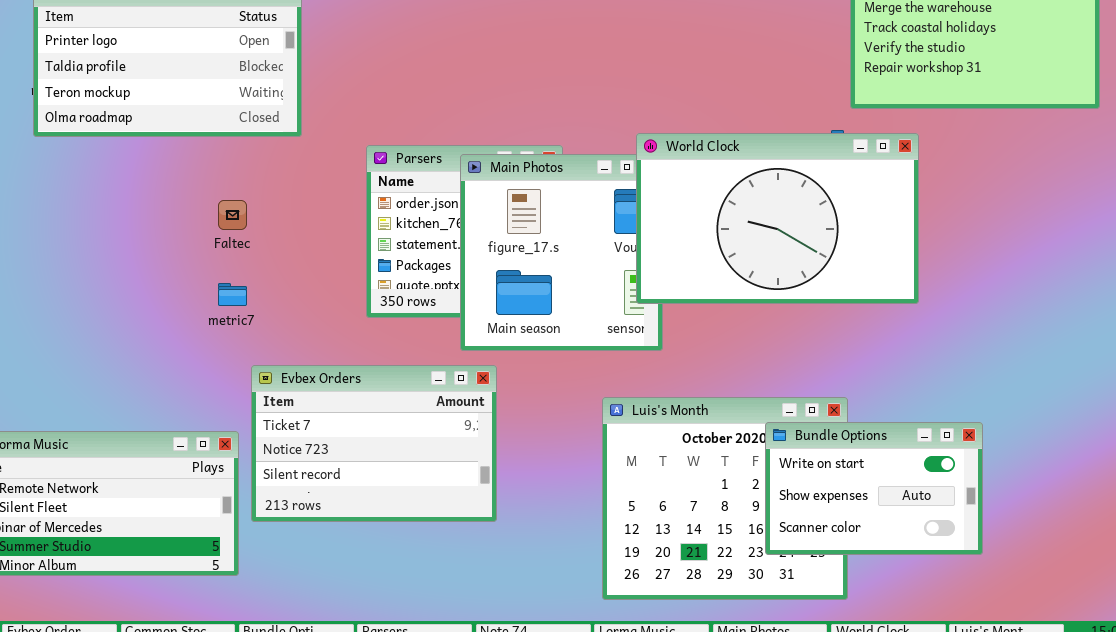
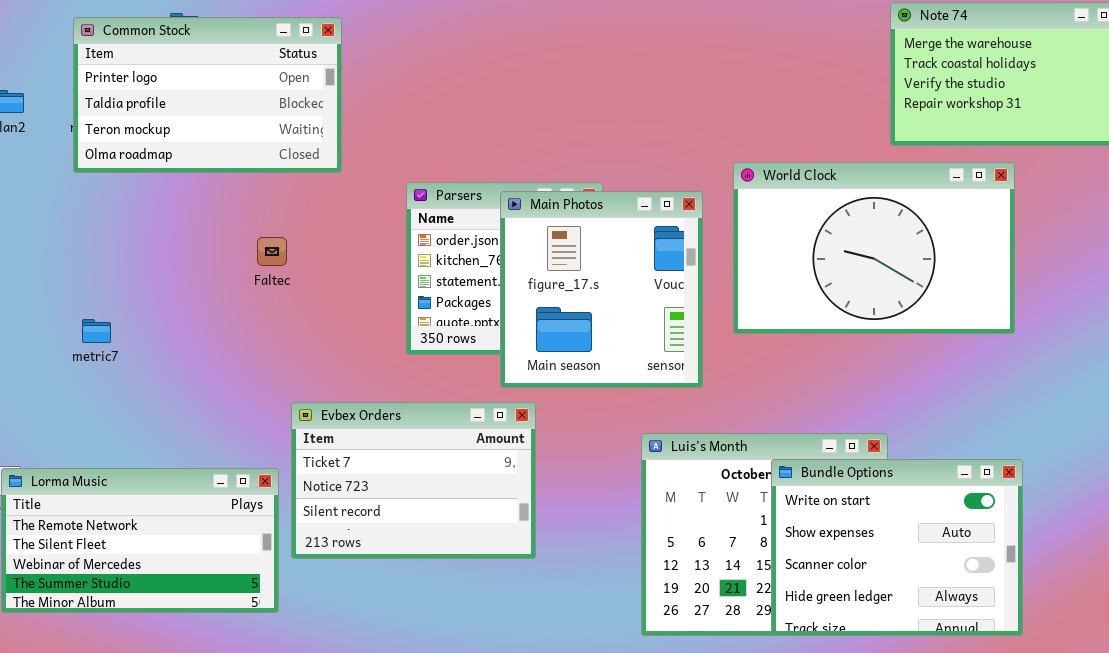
World Clock: [636,133,919,304] -> [733,162,1015,334], moved
metric7: [218,283,247,306] -> [82,319,111,343], moved
Bundle Options: [765,422,983,555] -> [771,459,1023,636], resized

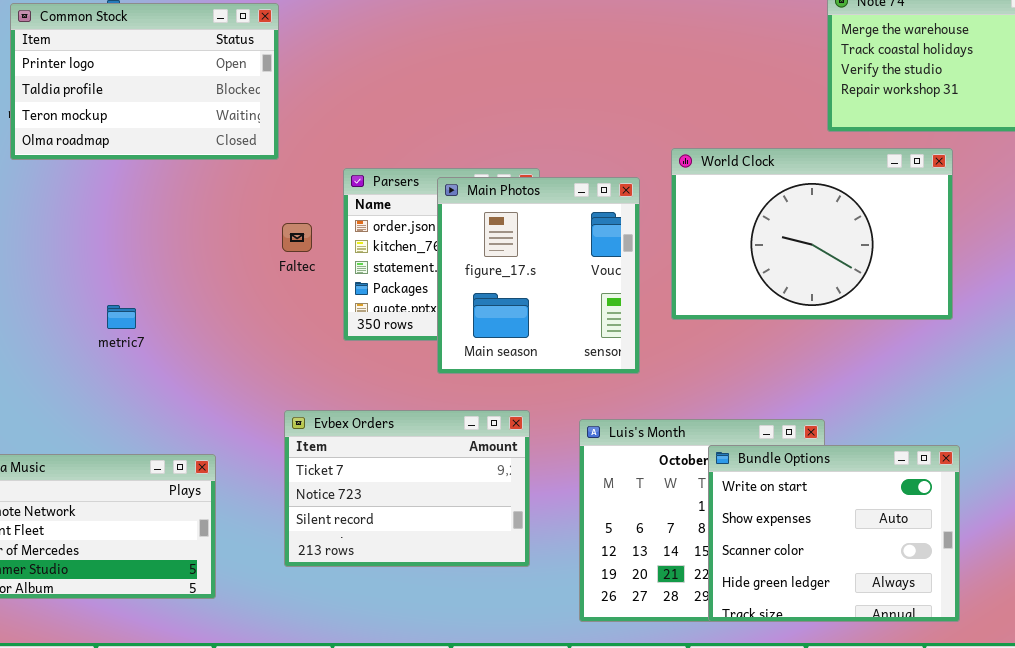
Faltec: [257,237,287,266] -> [282,223,312,252], moved
metric7: [82,319,111,343] -> [107,305,136,329], moved
Evbex Orders: [291,402,536,559] -> [284,410,530,567], moved

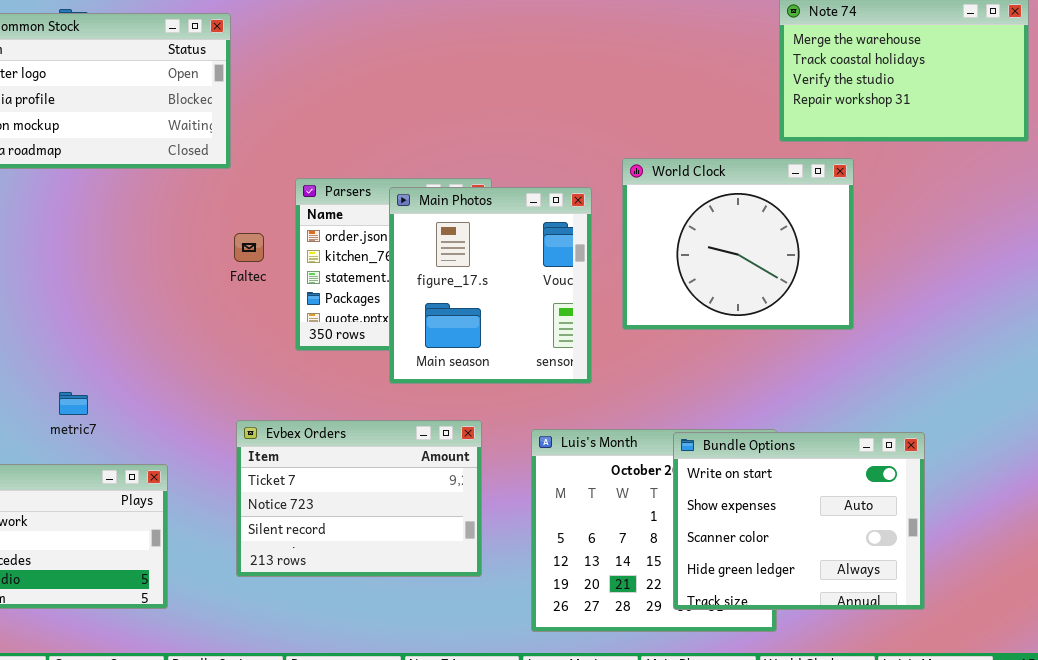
World Clock: [671,148,953,320] -> [622,158,854,330], resized
metric7: [107,305,136,329] -> [59,392,88,415], moved
Bundle Options: [708,445,960,622] -> [673,432,925,610], moved

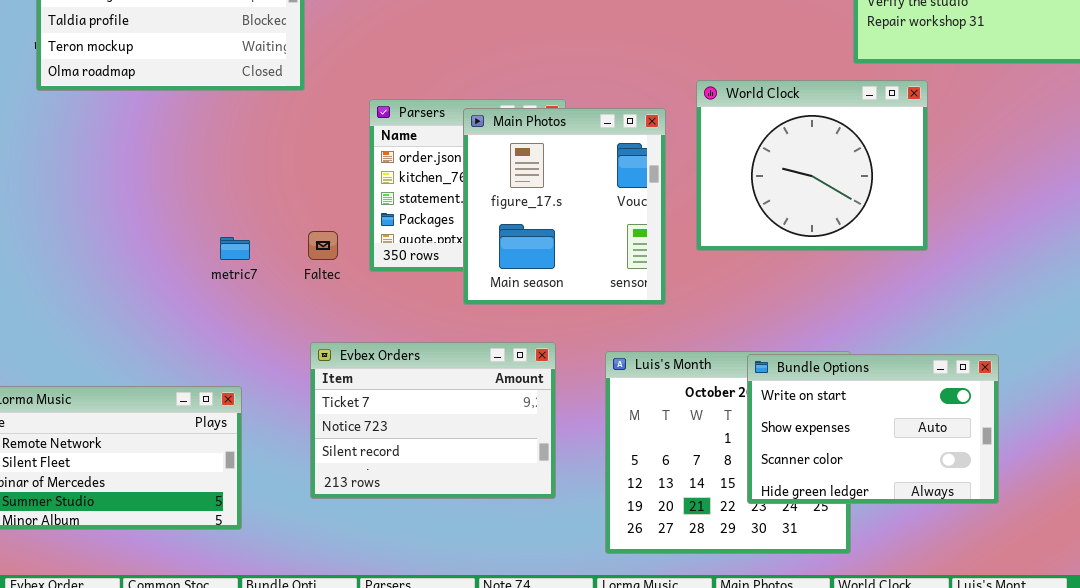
Faltec: [234,233,264,262] -> [308,231,338,260], moved
metric7: [59,392,88,415] -> [220,237,250,260], moved
Bundle Options: [673,432,925,610] -> [747,354,999,504], resized

